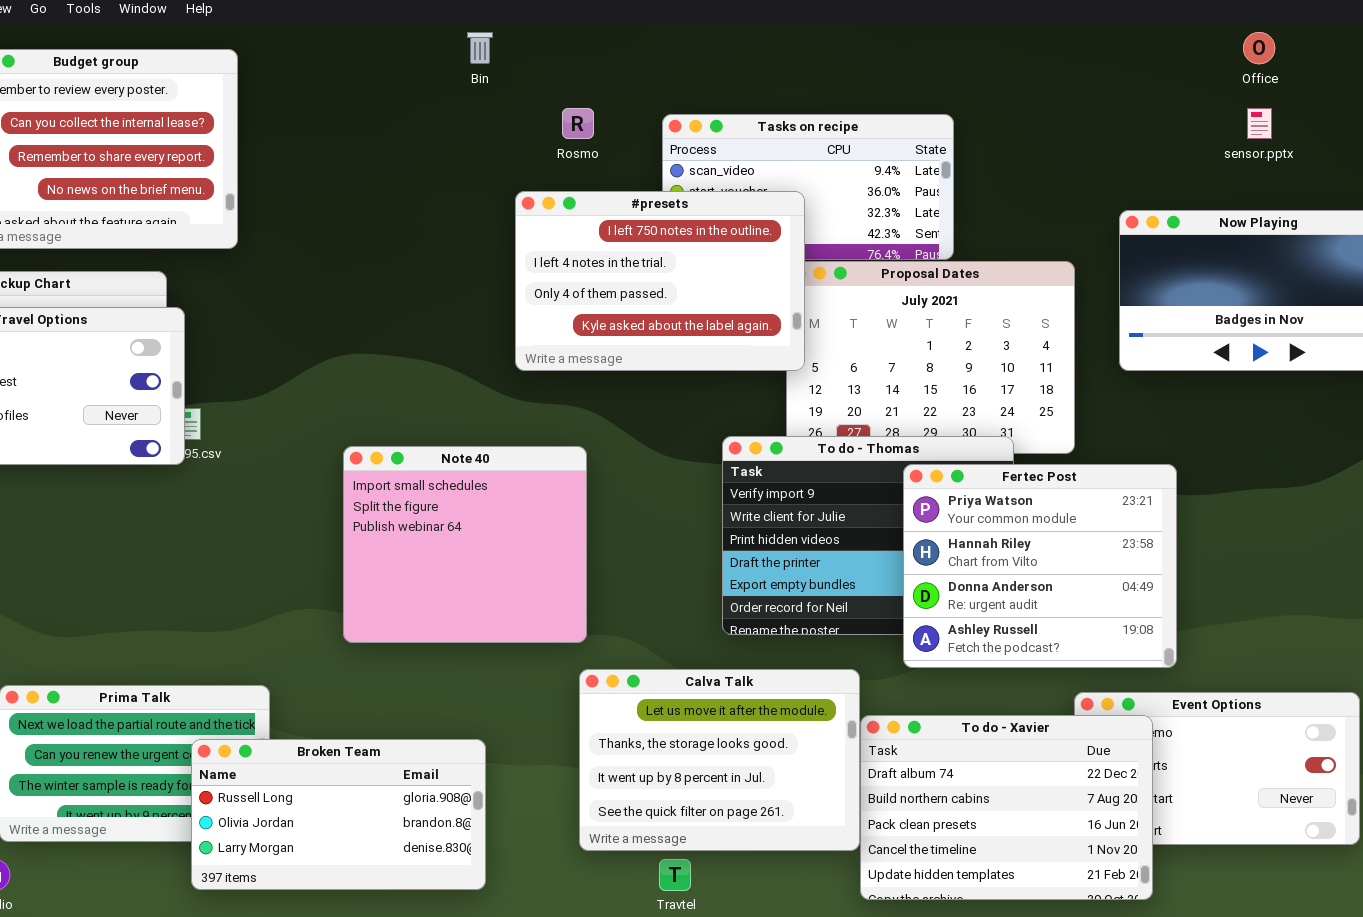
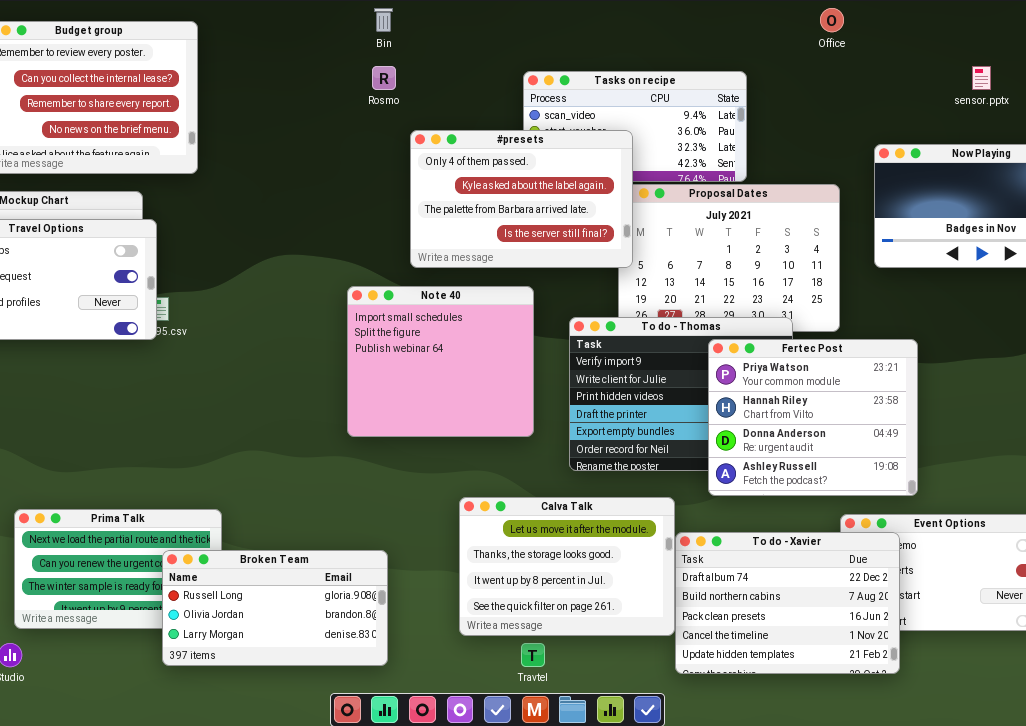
Office: [1243,32,1275,64] -> [820,8,844,32], moved
Rosmo: [562,108,594,139] -> [372,66,396,90], moved
#presets: [515,191,805,371] -> [410,130,633,268], scrolled down 2 rows
Note 40: [343,446,587,643] -> [347,286,534,437], moved

